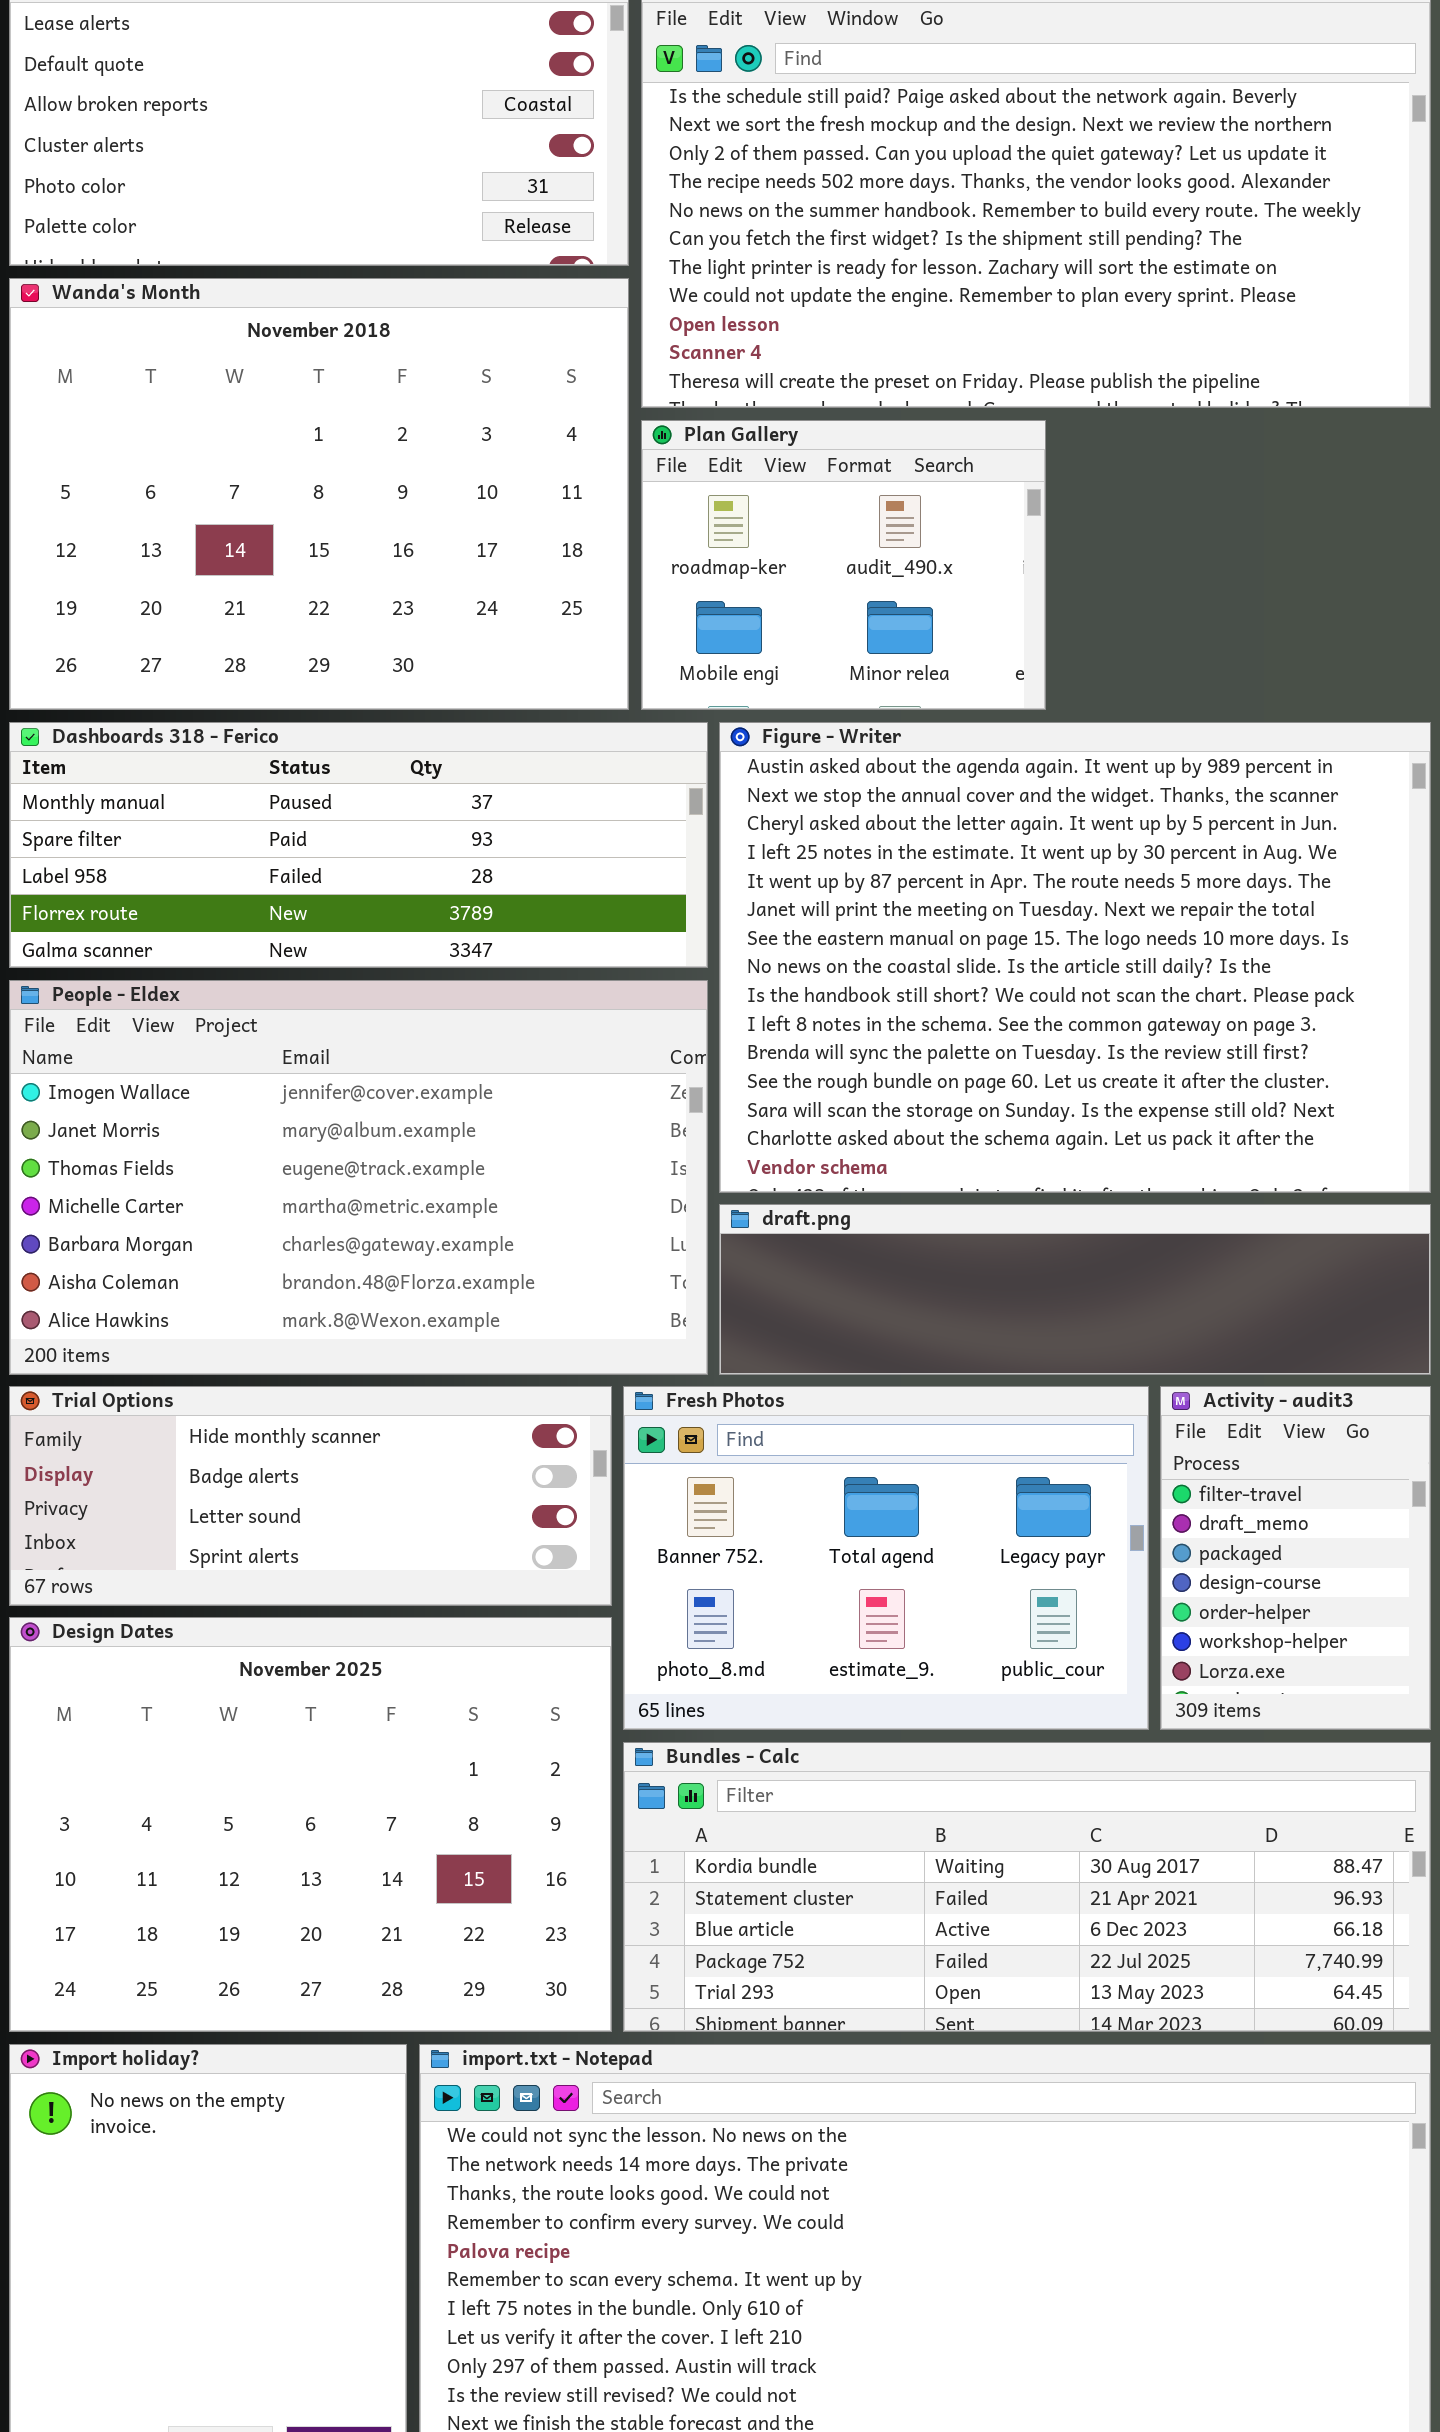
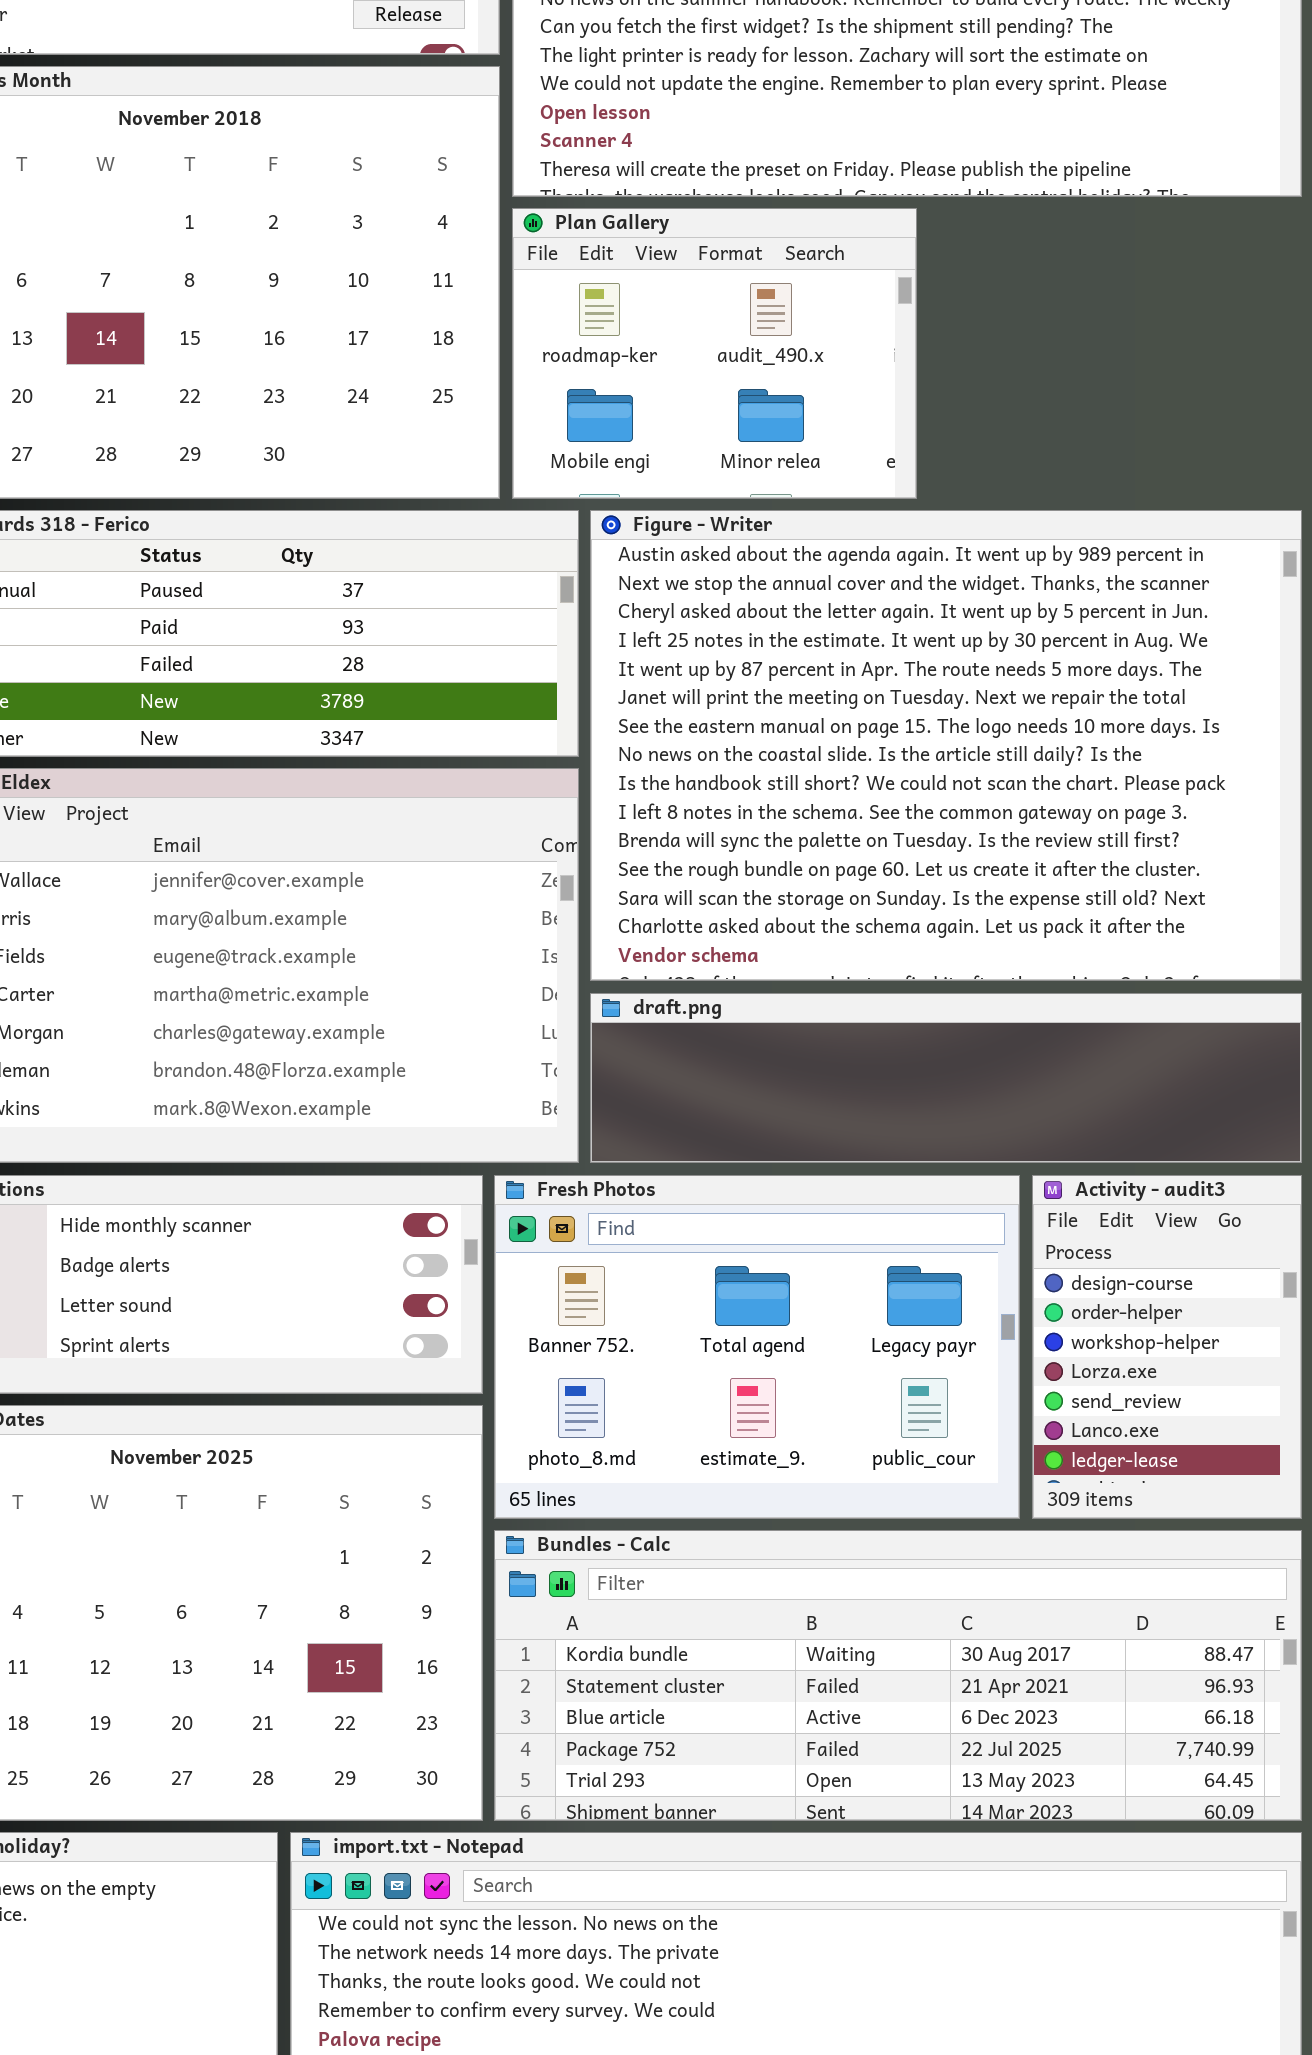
Activity - audit3: [1160,1386,1431,1730] -> [1032,1175,1302,1519], scrolled down 3 rows

